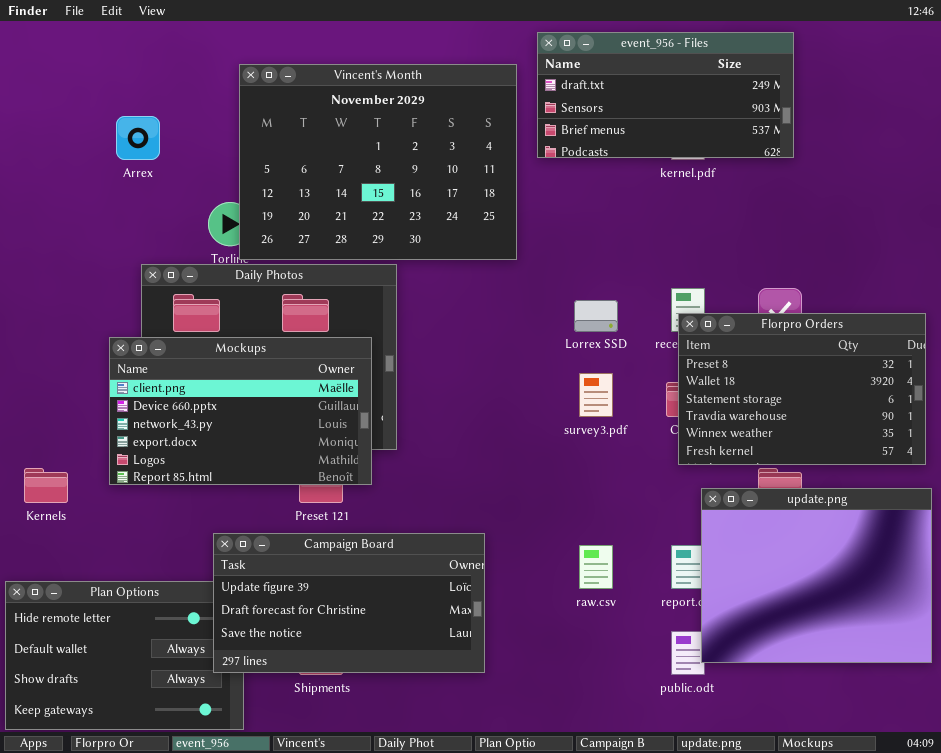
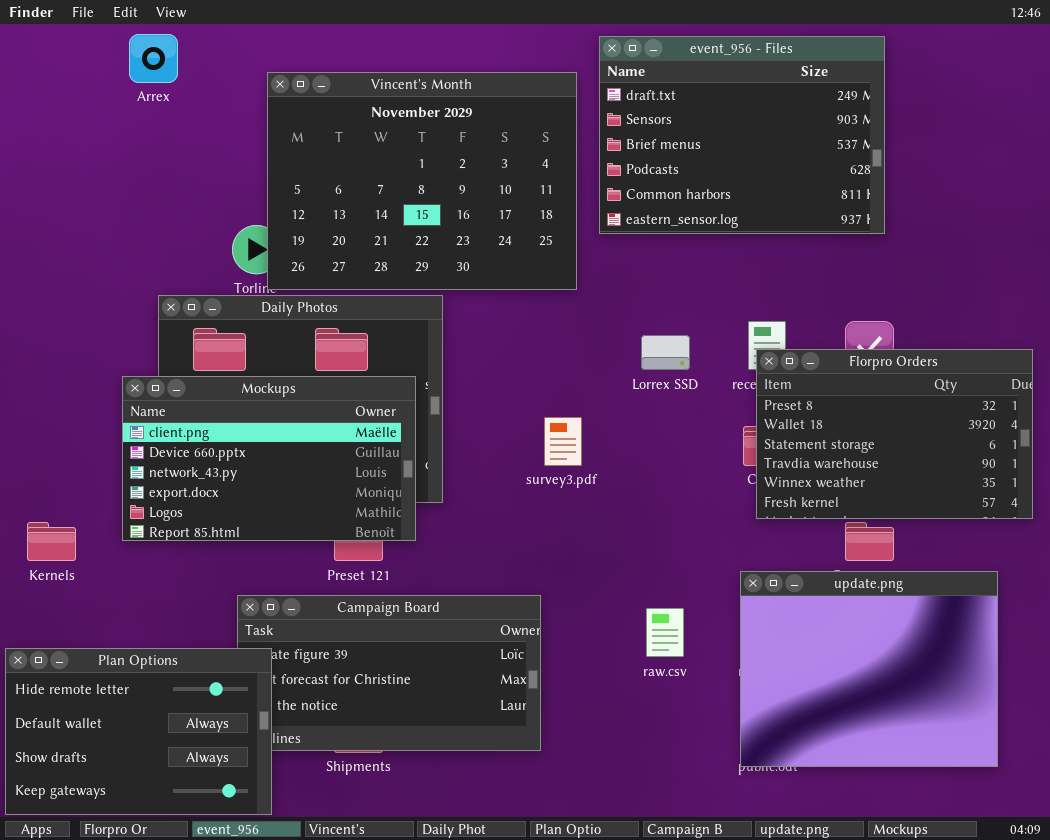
event_956 - Files: [537,32,794,158] -> [599,36,885,234], resized
Arrex: [116,116,160,160] -> [129,34,178,83], moved
survey3.pdf: [579,373,613,417] -> [544,417,582,466], moved
update.png: [701,488,932,663] -> [740,571,998,767], moved
Plan Options: [5,581,244,730] -> [5,648,272,815], raised

